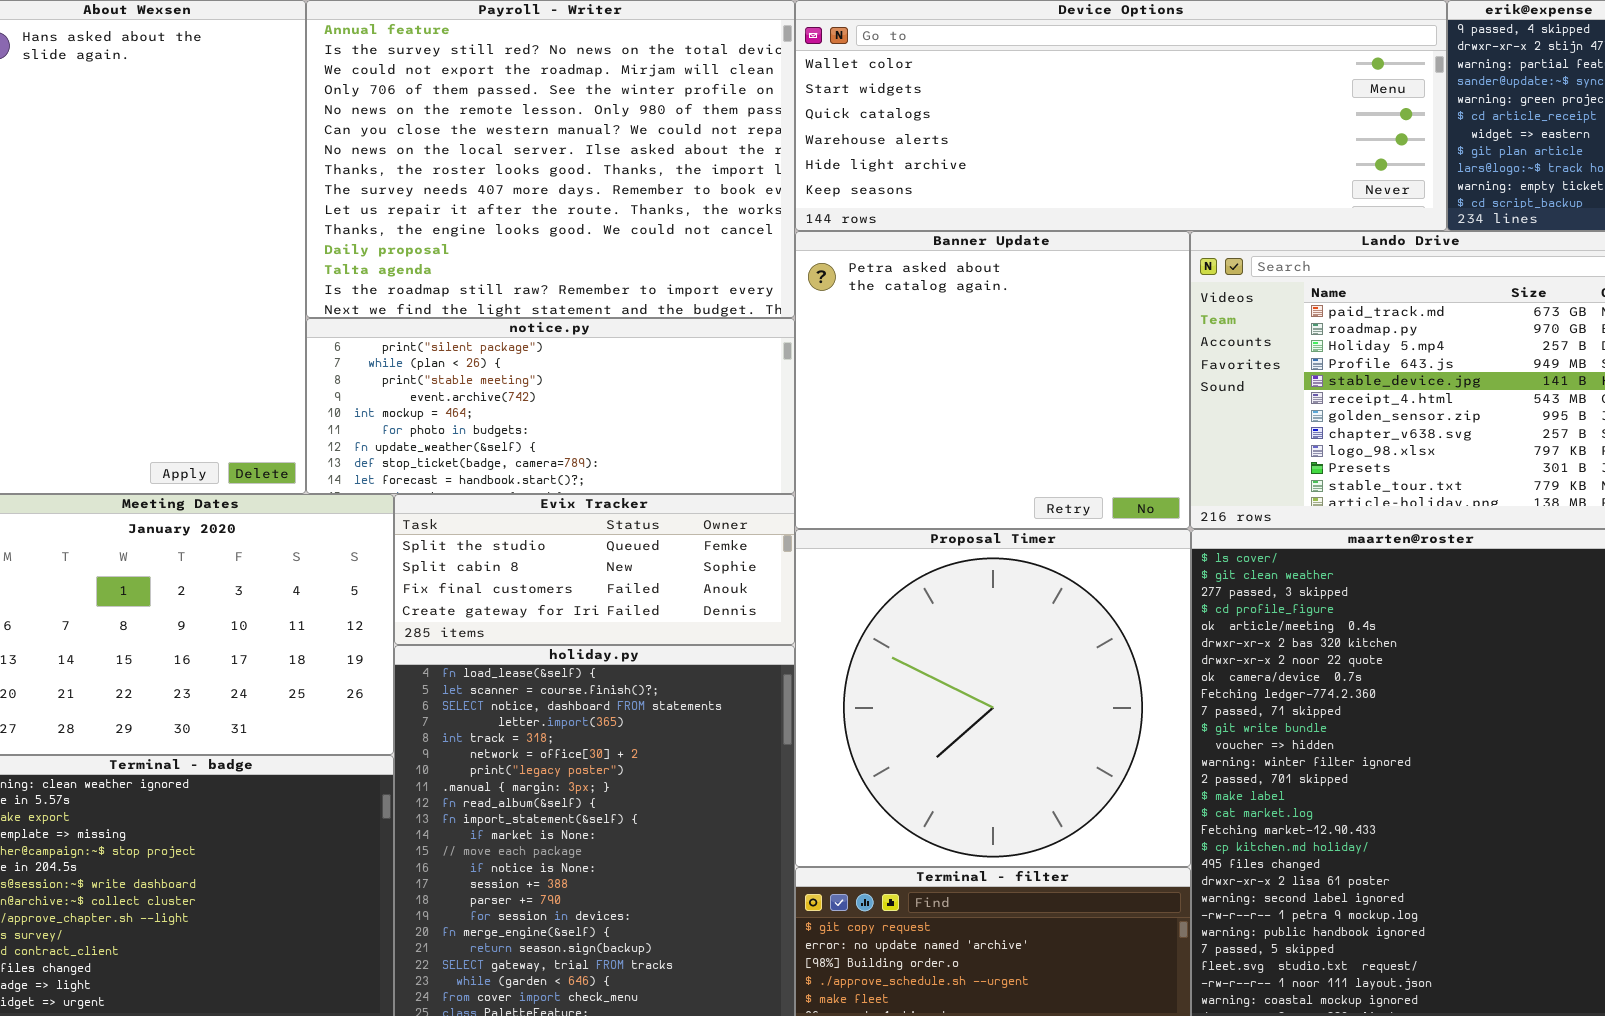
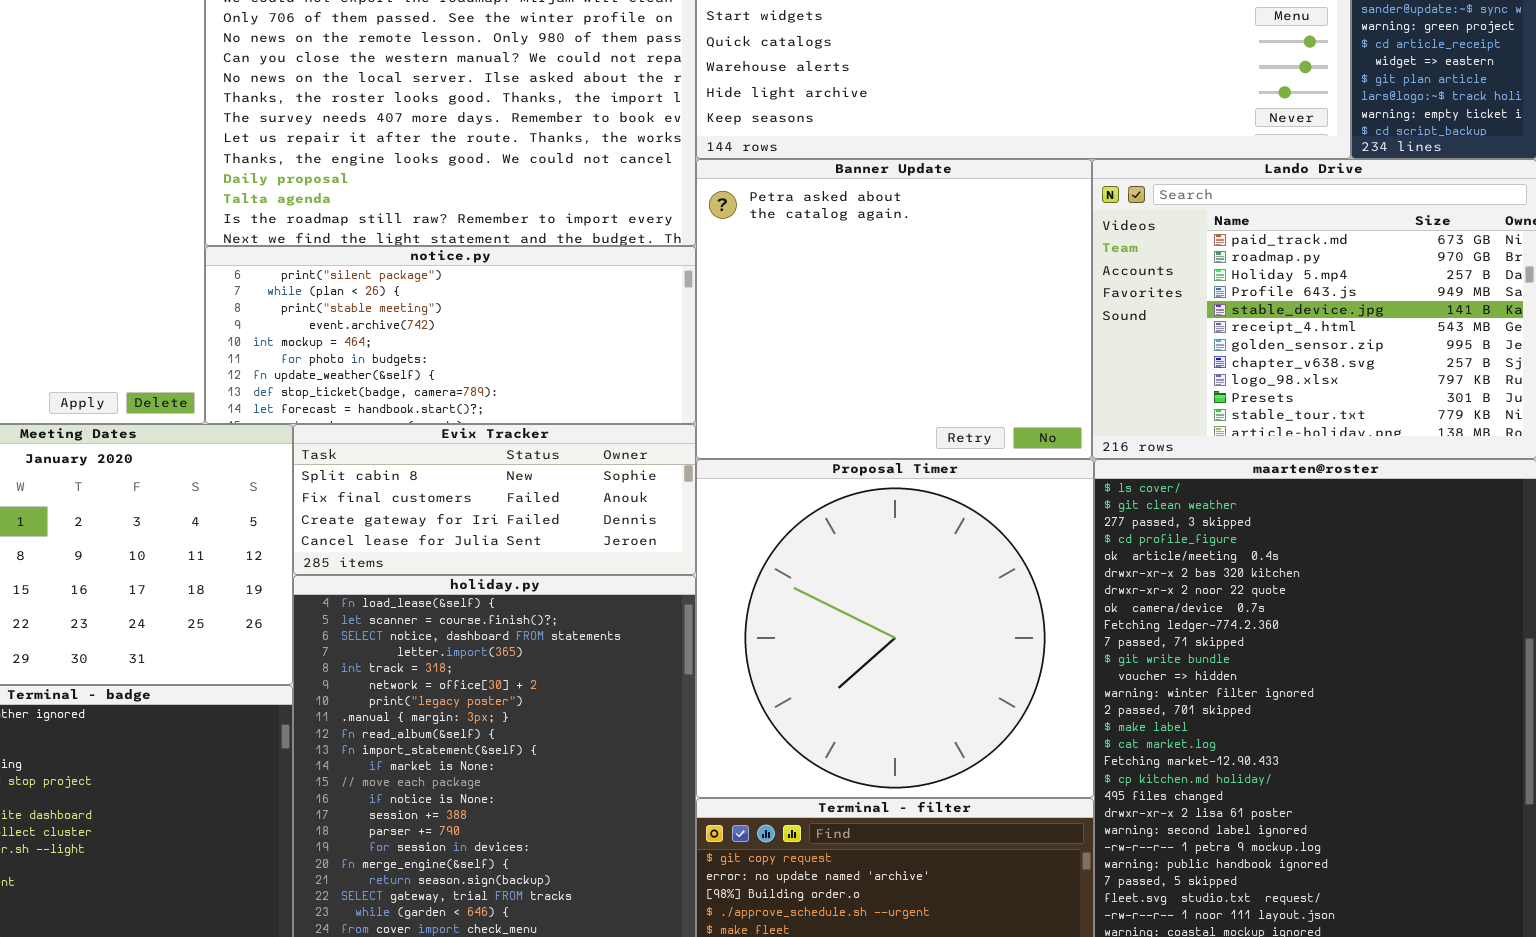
Evix Tracker: [394,494,795,645] -> [293,424,696,575], scrolled down 1 row

